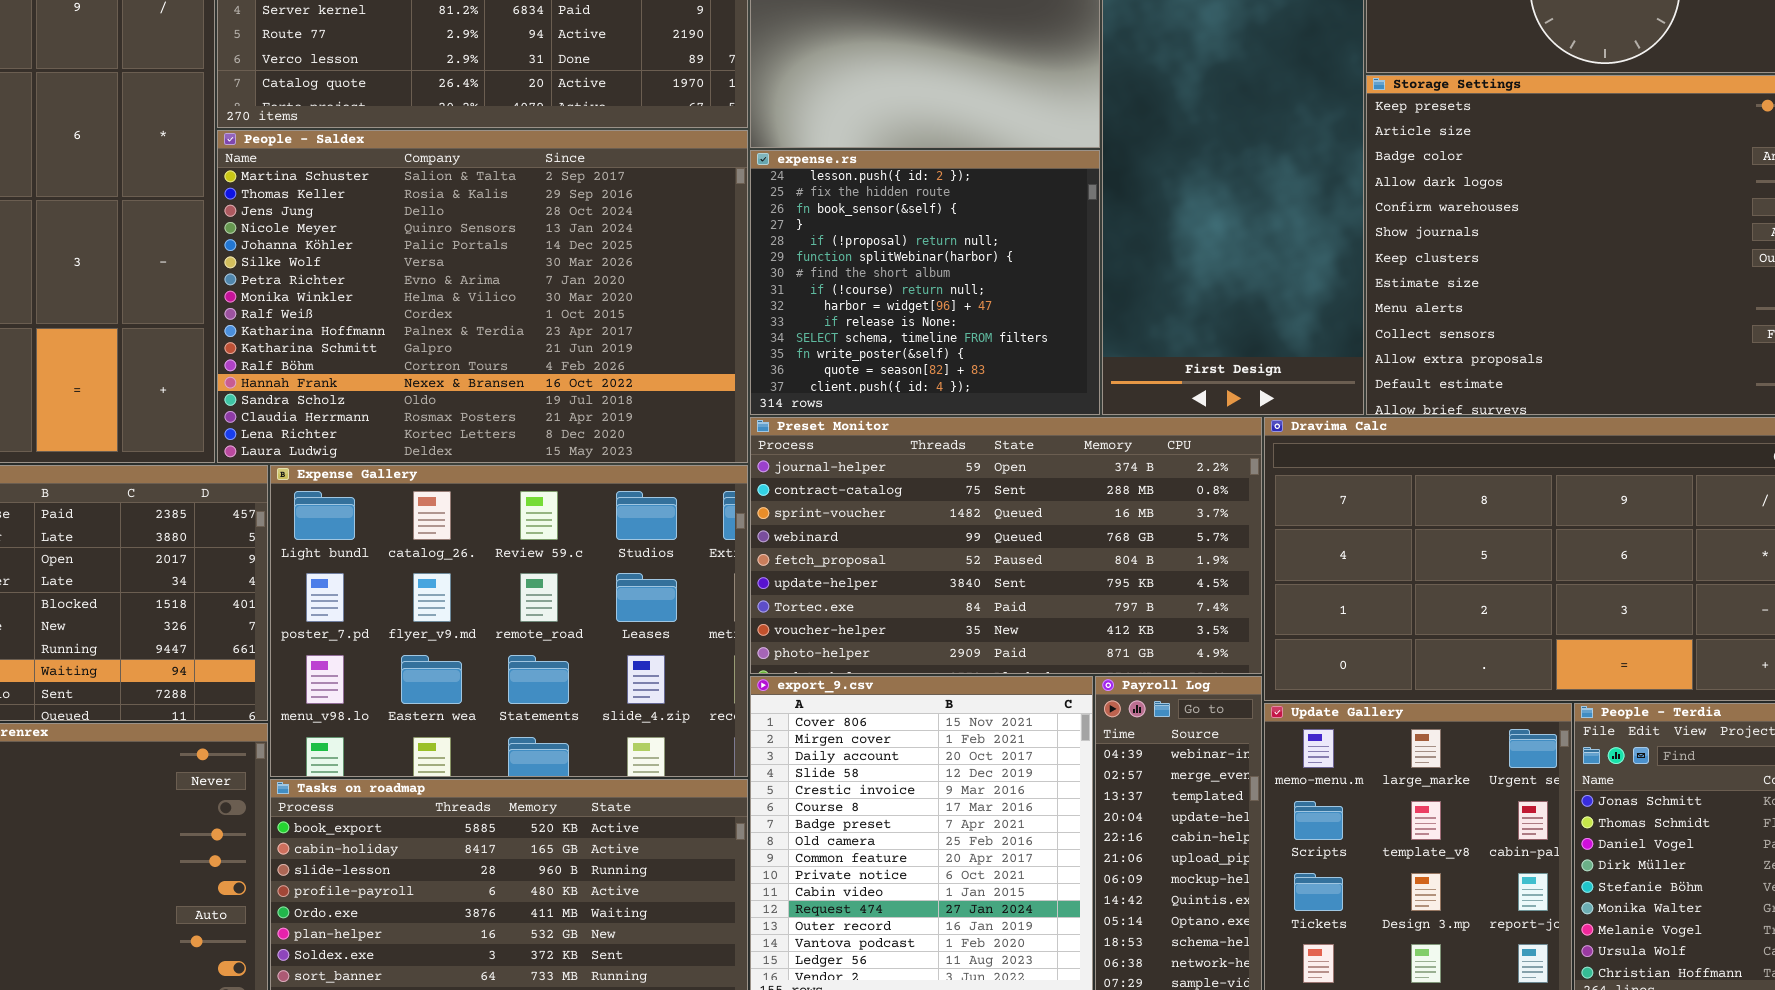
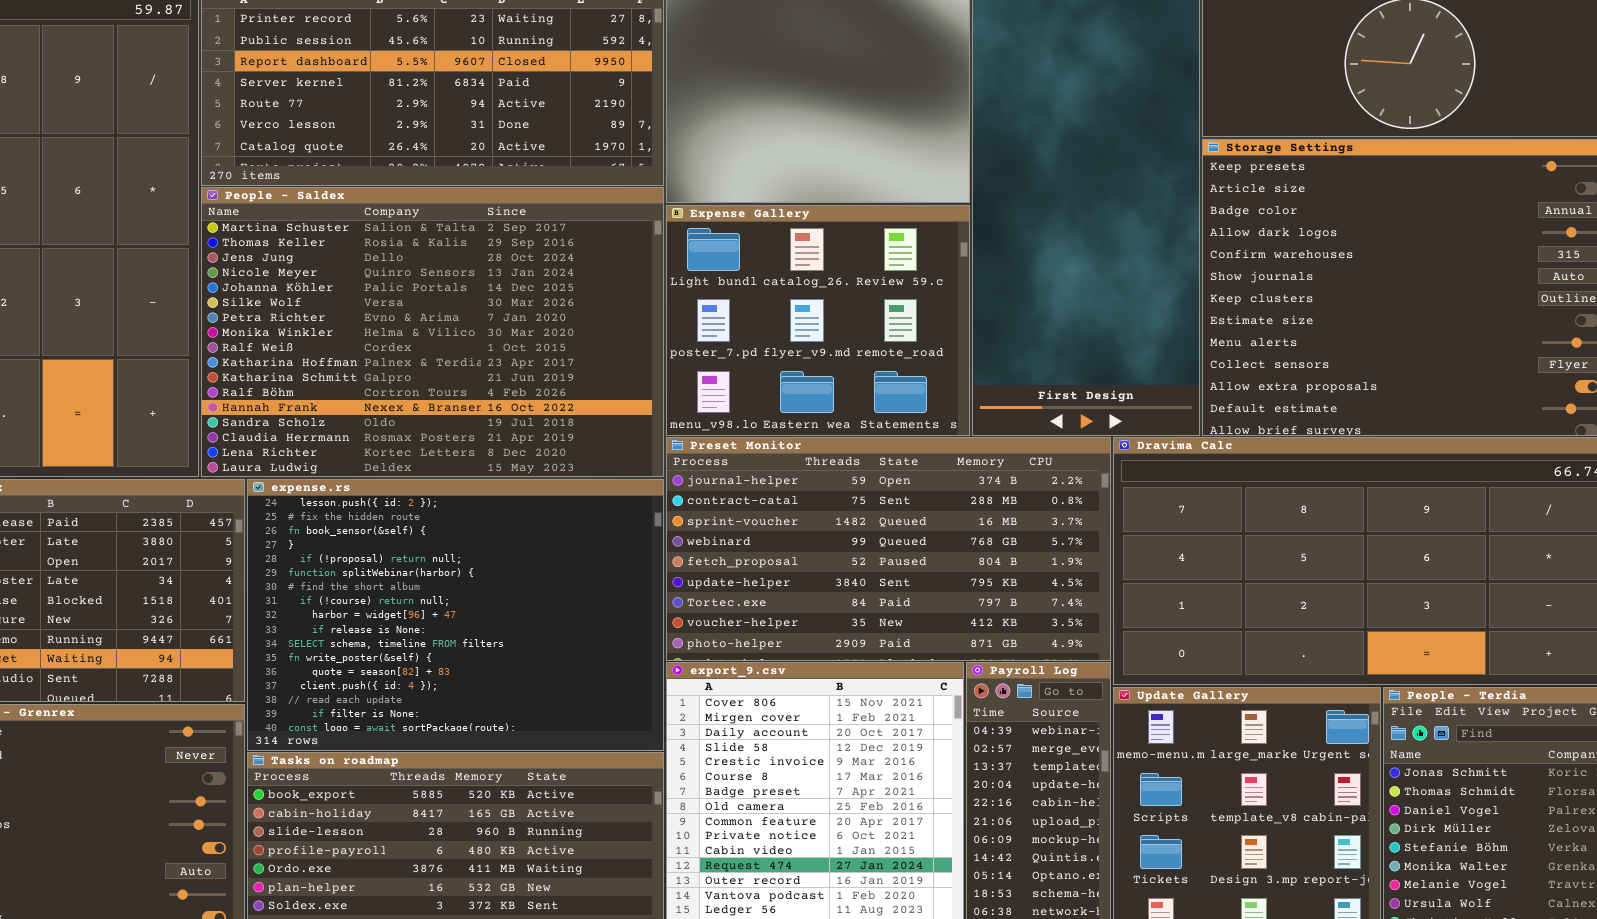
expense.rs: [750,150,1100,415] -> [247,479,664,751], moved, resized
Expense Gallery: [270,465,748,777] -> [666,205,970,436], moved, resized

